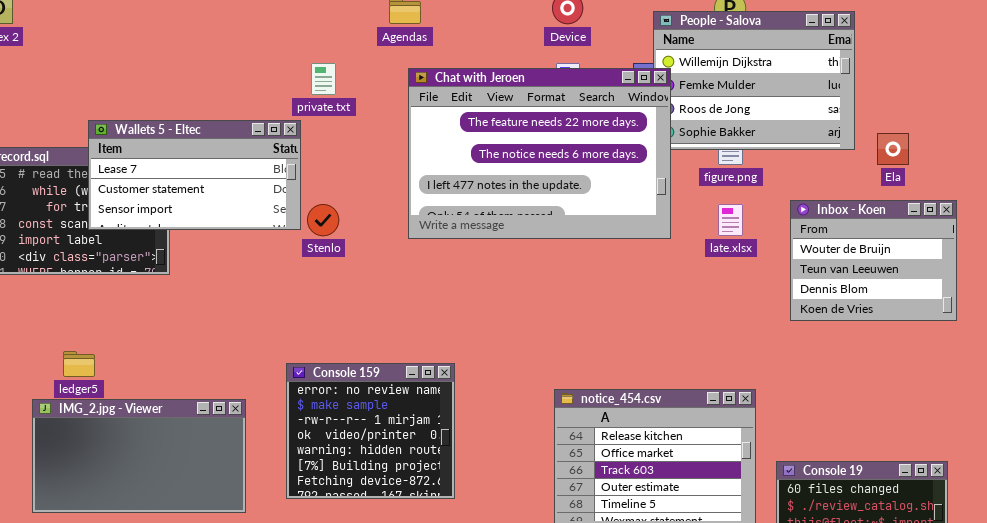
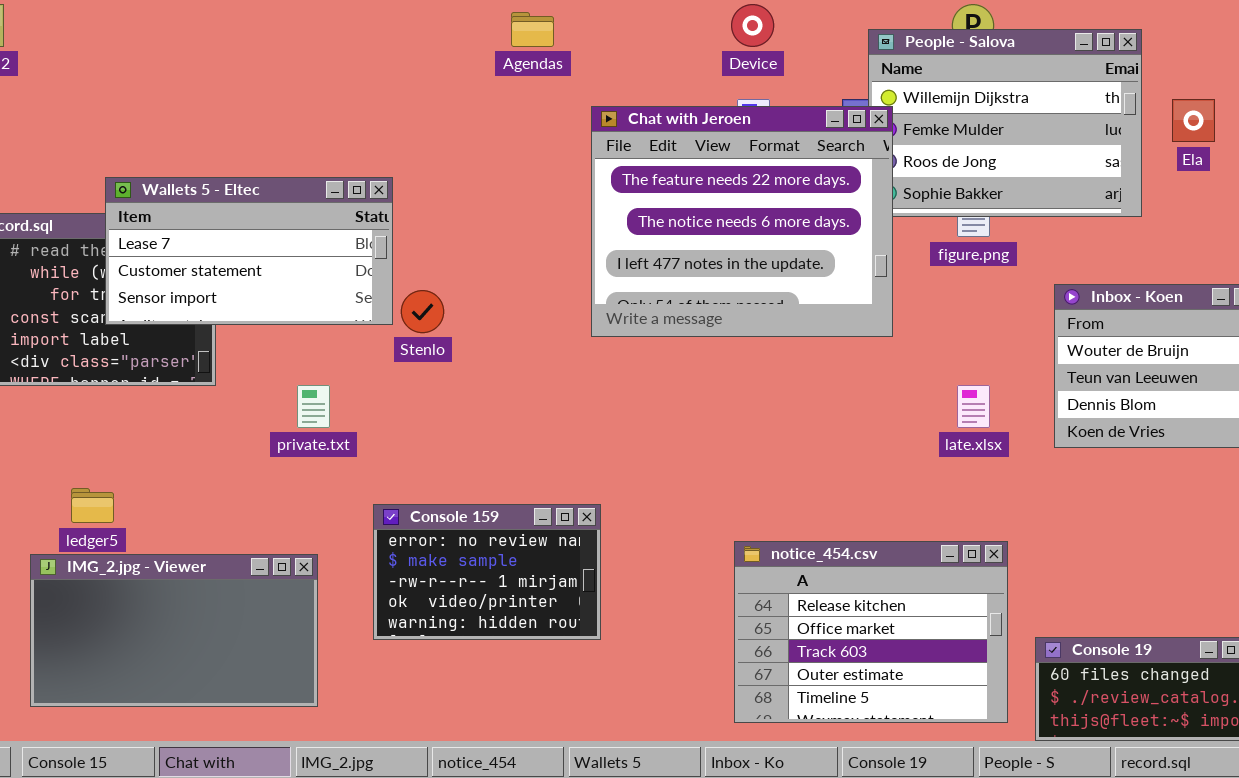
private.txt: [311,63,336,95] -> [297,385,330,428], moved
Chat with Jeroen: [408,68,671,239] -> [591,106,893,337], resized
Ela: [877,133,909,165] -> [1172,99,1215,142], moved
late.xlsx: [718,204,743,236] -> [957,385,990,428], moved
Console 159: [286,363,455,499] -> [373,504,601,640], resized

